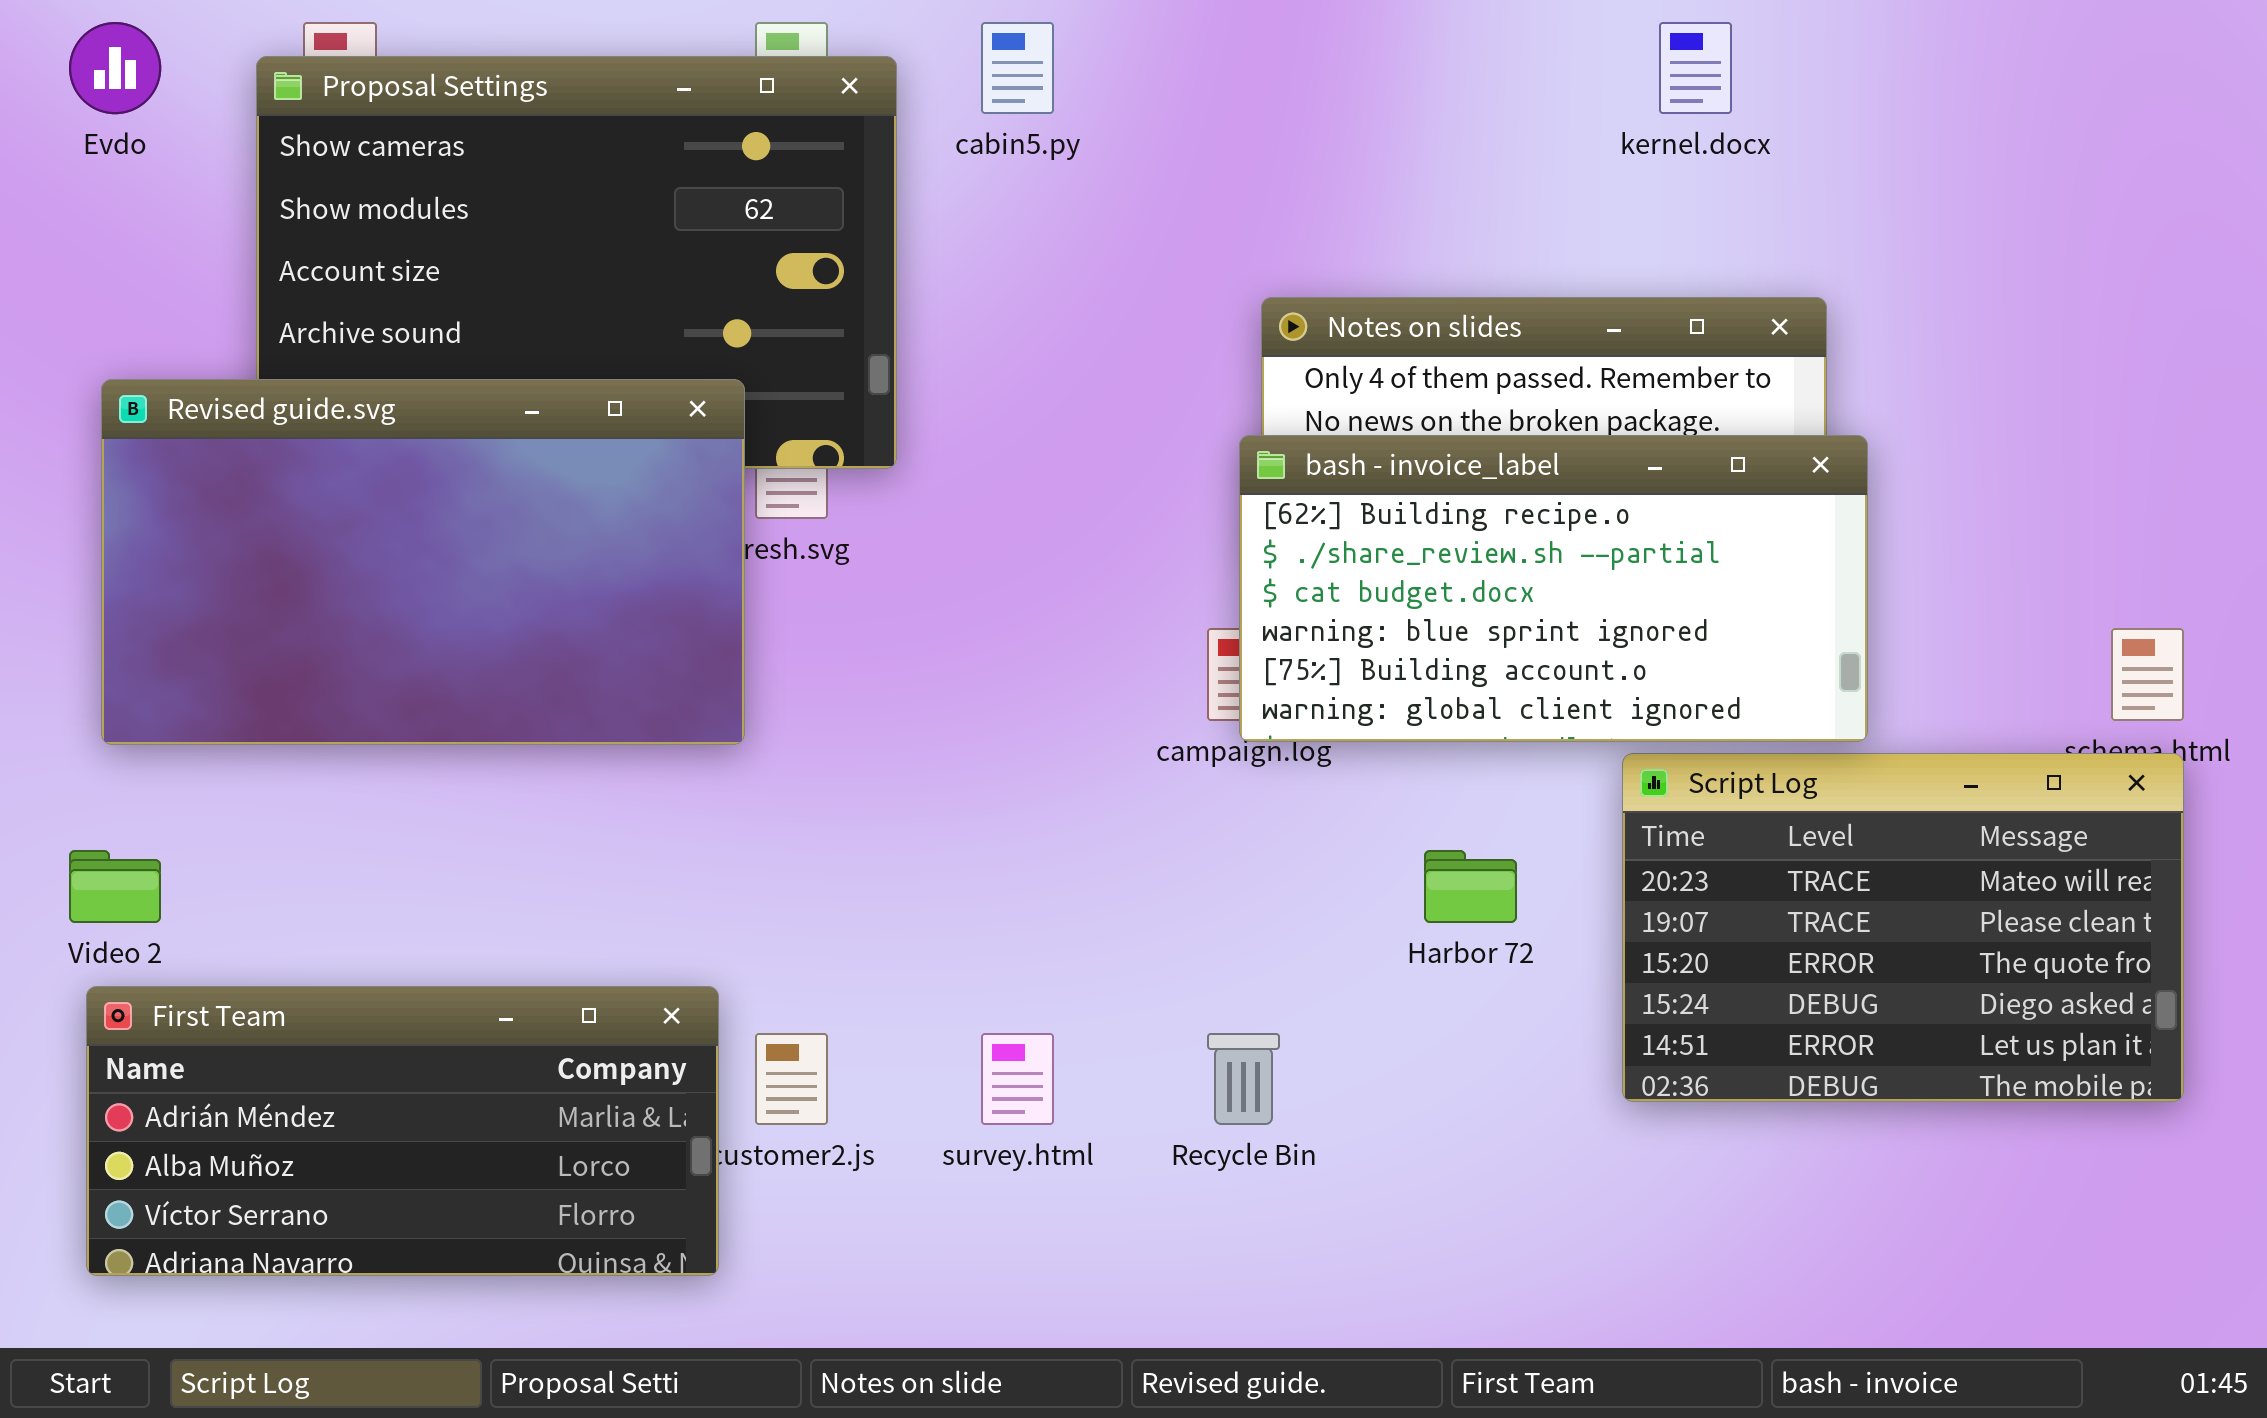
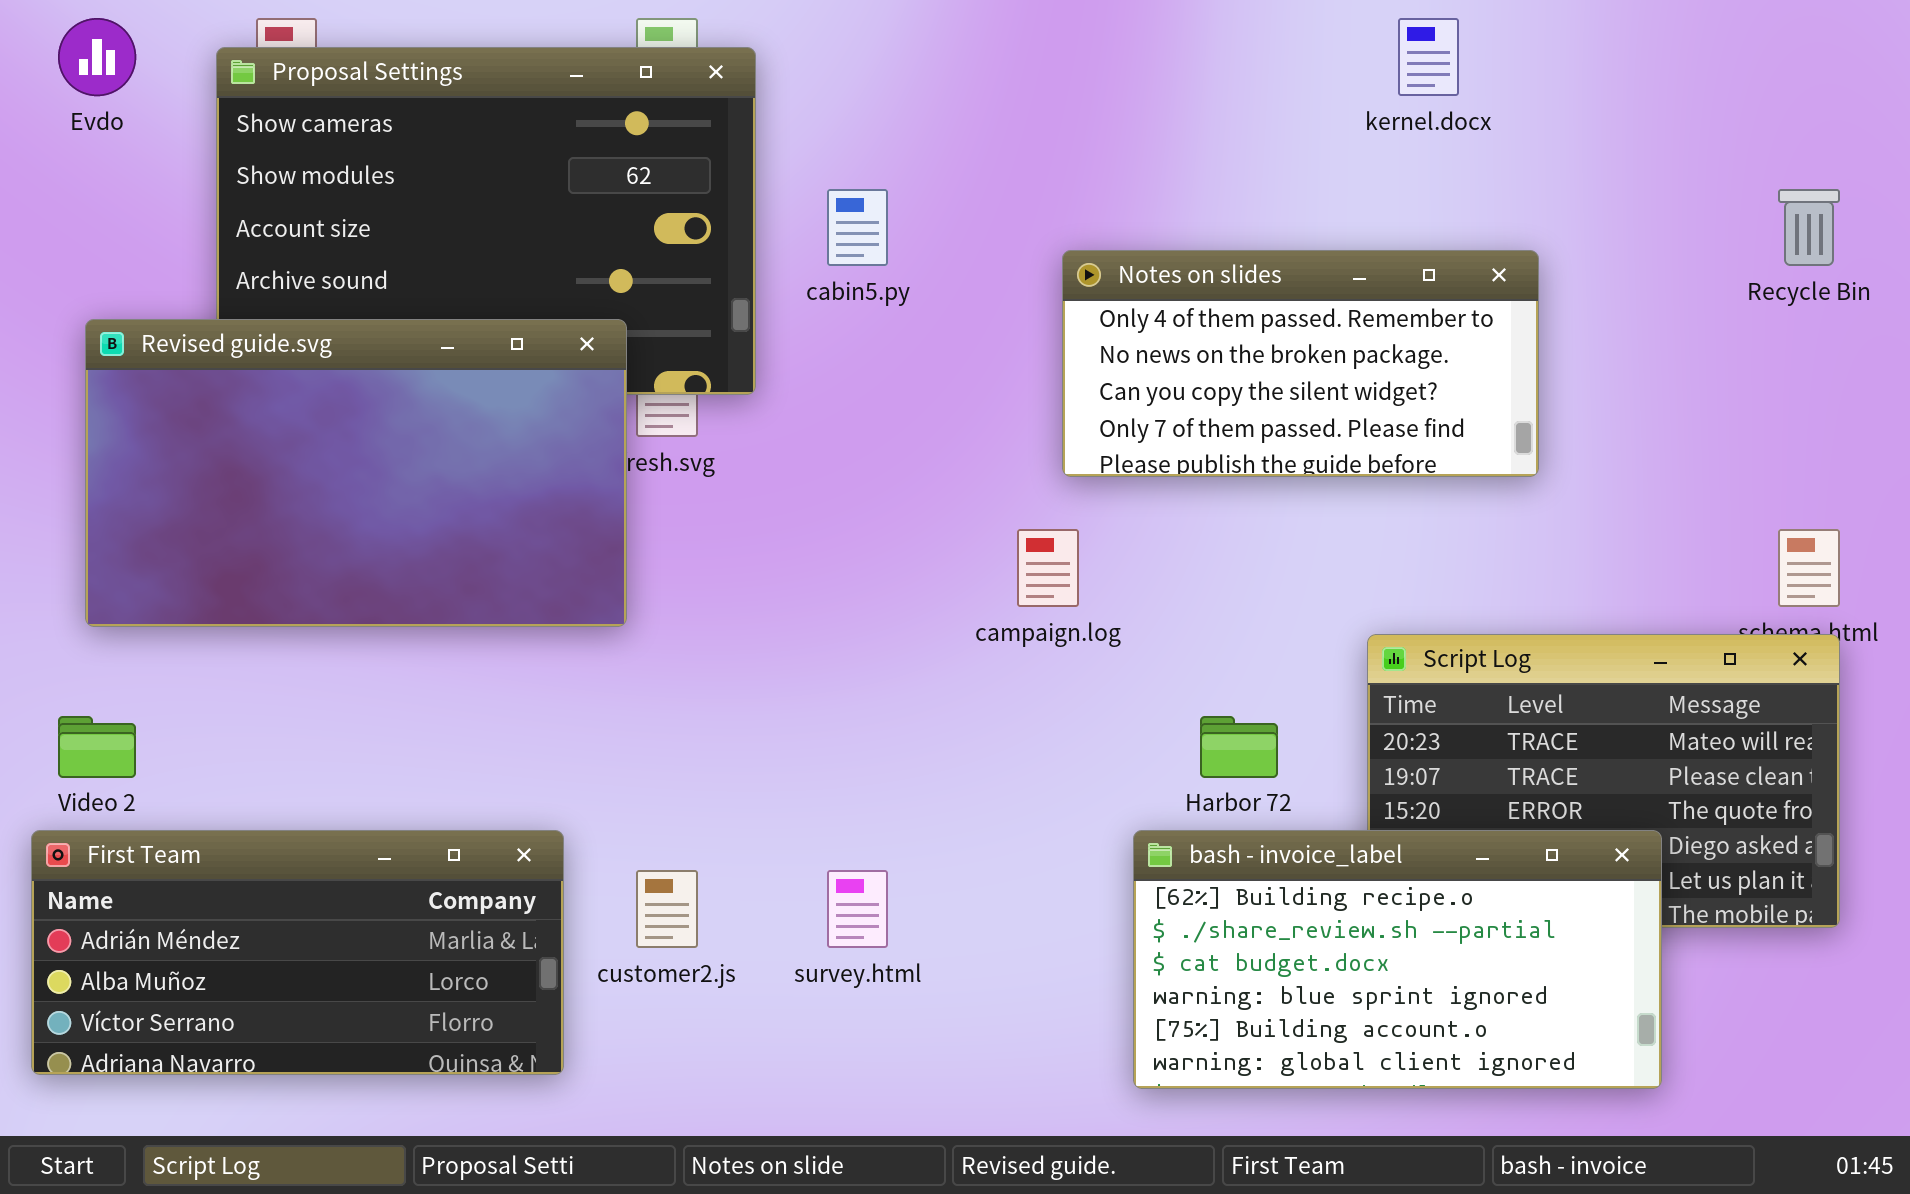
cabin5.py: [981,22,1054,114] -> [827,189,888,266], moved
bash - invoice_label: [1239,435,1868,742] -> [1133,830,1662,1089], moved
First Team: [86,986,719,1276] -> [31,830,564,1075], moved
Recycle Bin: [1207,1033,1280,1125] -> [1778,189,1840,266], moved

